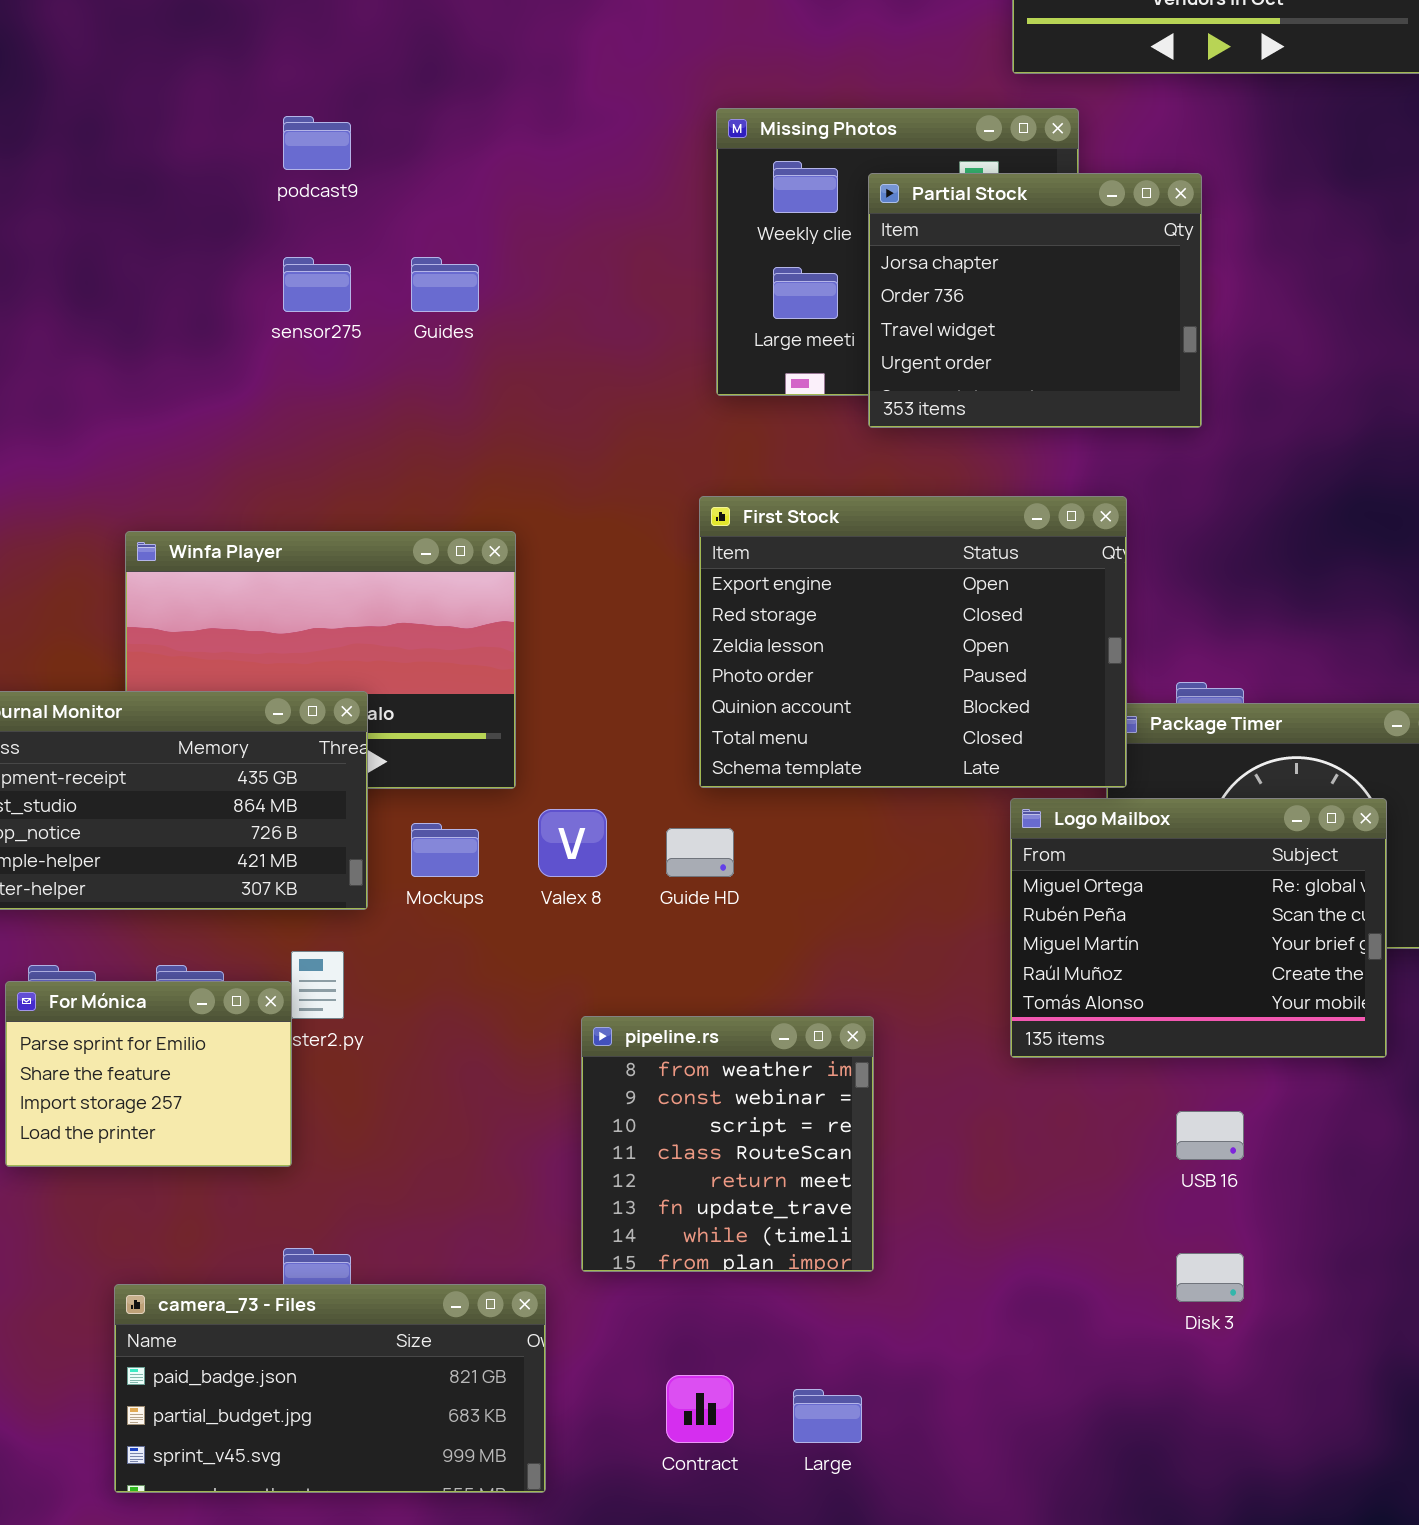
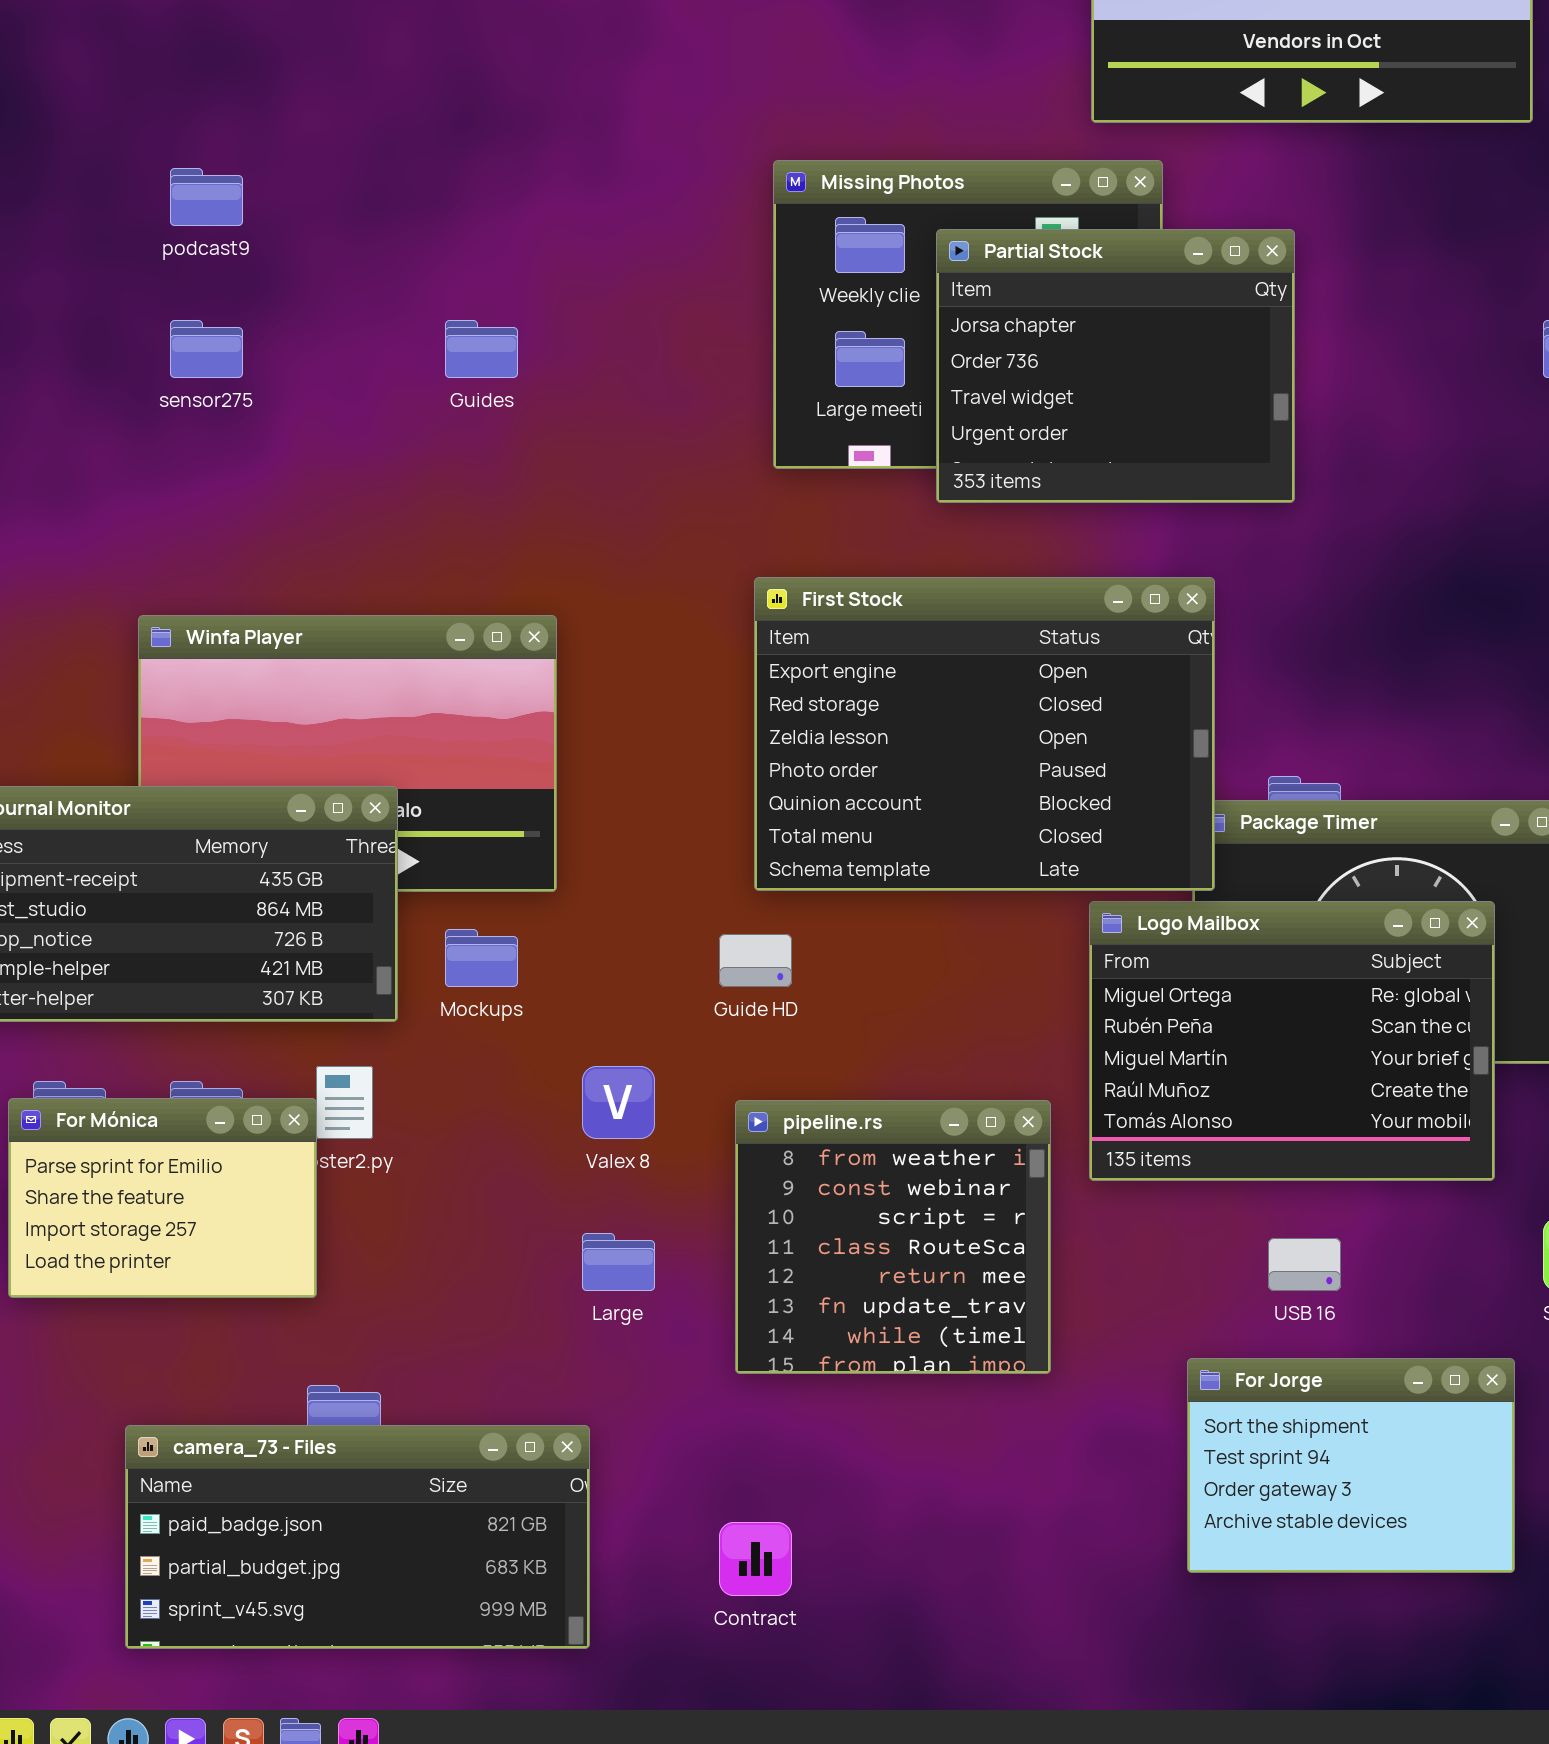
podcast9: [283,116,351,170] -> [170,168,243,226], moved
sensor275: [283,257,351,312] -> [170,320,243,378], moved
Valex 8: [538,809,607,877] -> [582,1066,655,1139], moved
pipeline.rs: [581,1016,874,1272] -> [735,1100,1051,1374], moved
For Jorge: none -> [1187,1358,1515,1573], opened
Large: [793,1389,862,1443] -> [582,1233,655,1291], moved

